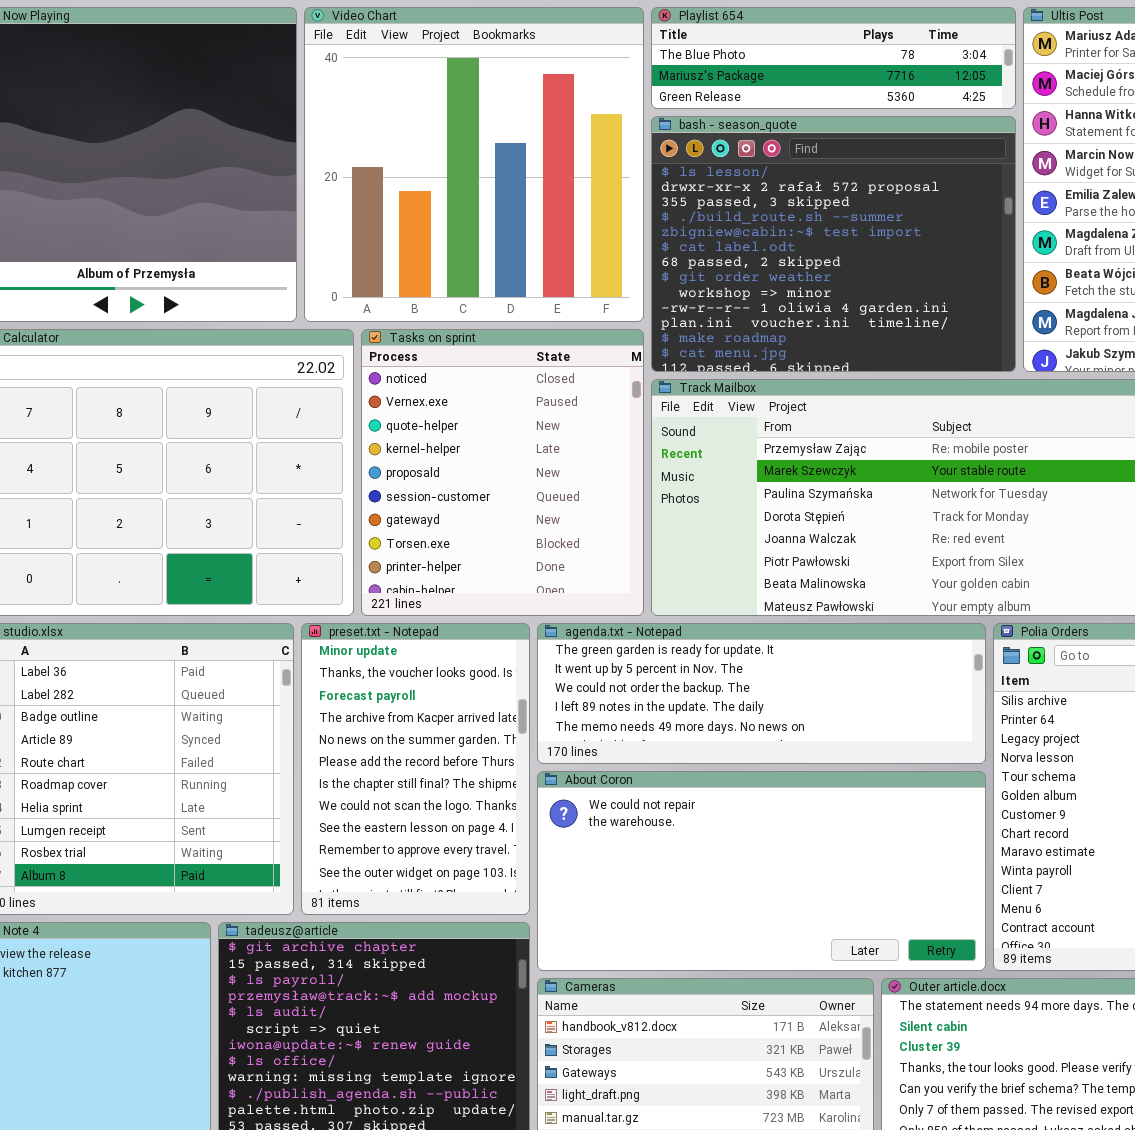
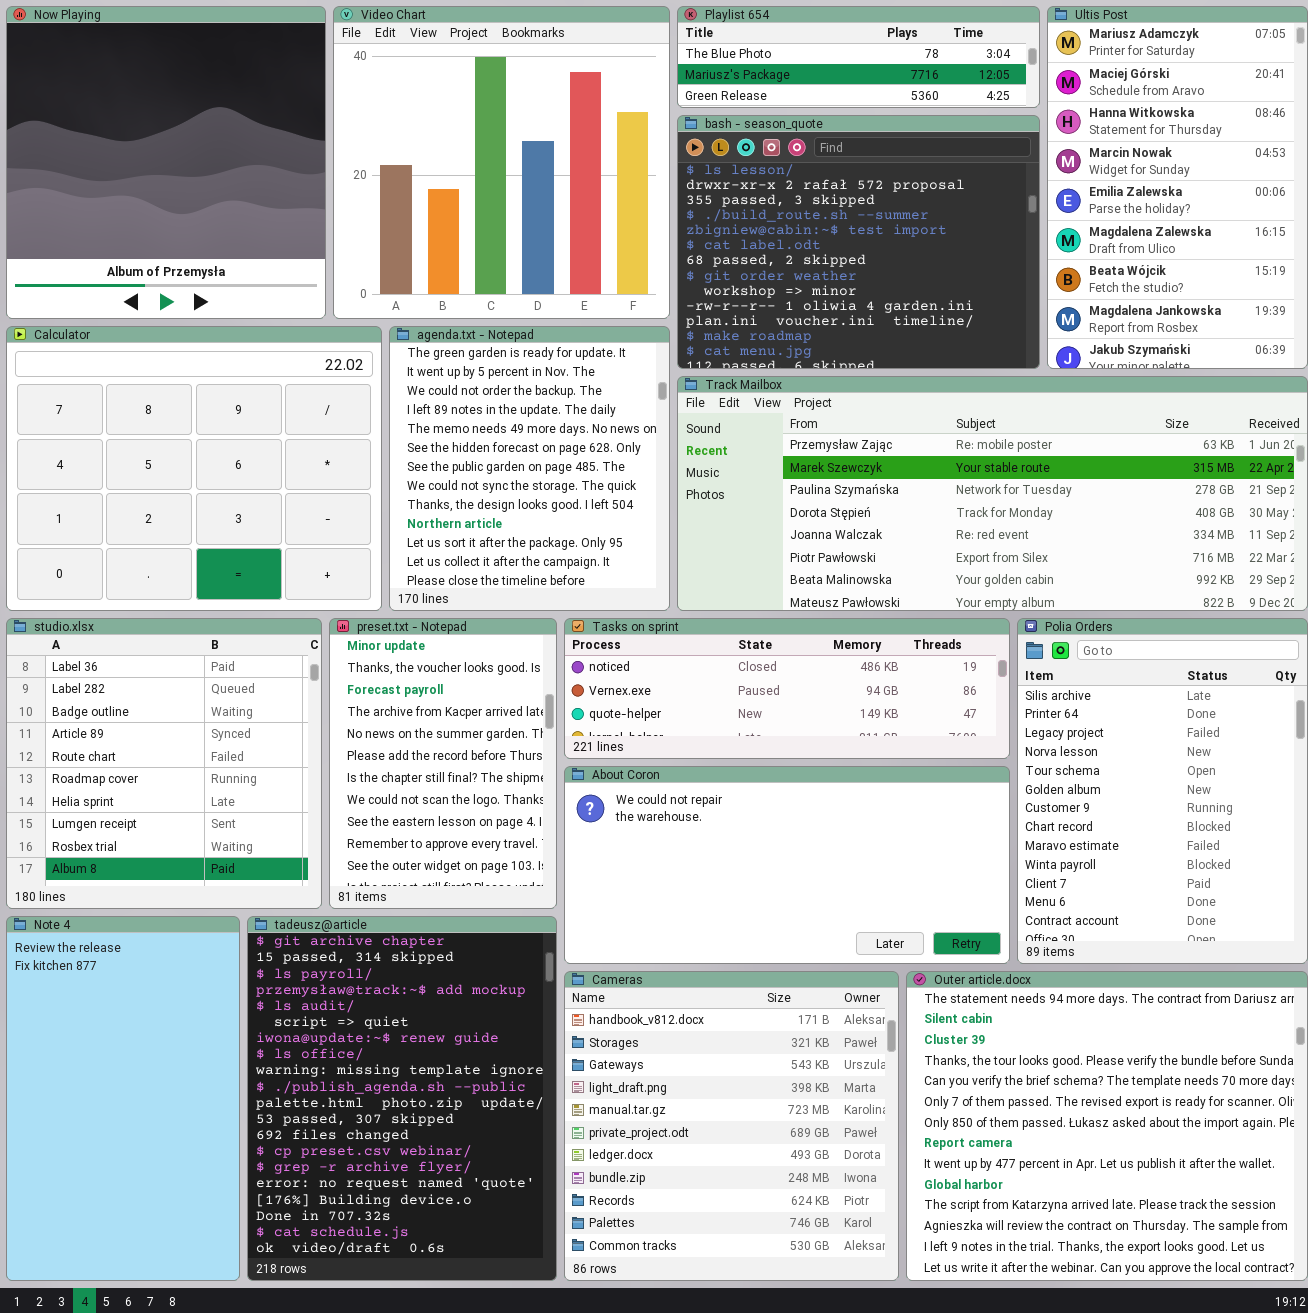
Tasks on sprint: [361,329,644,616] -> [564,618,1010,759], moved, resized
agenda.txt - Notepad: [537,623,986,764] -> [389,326,670,611], moved, resized

